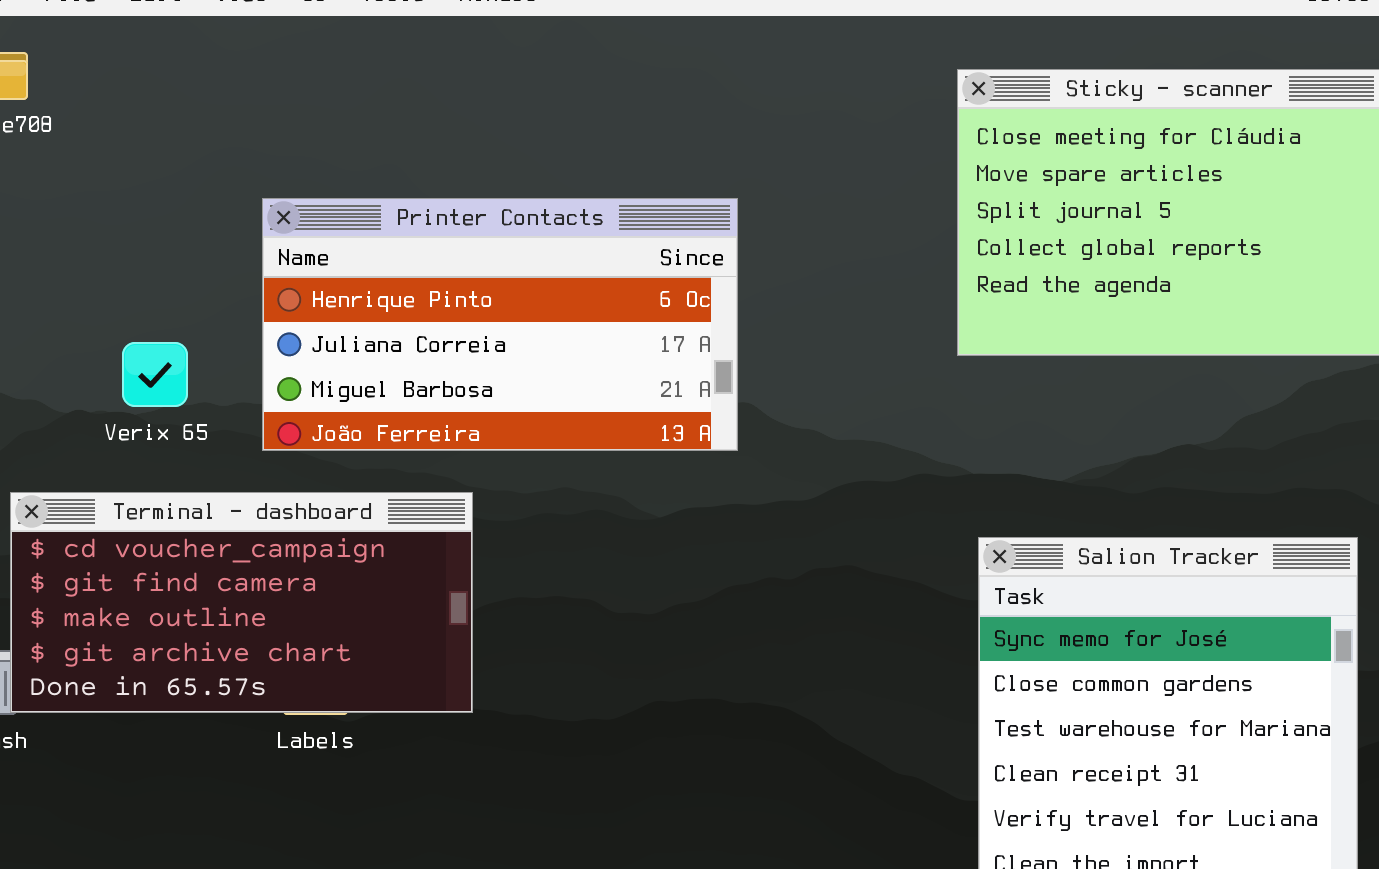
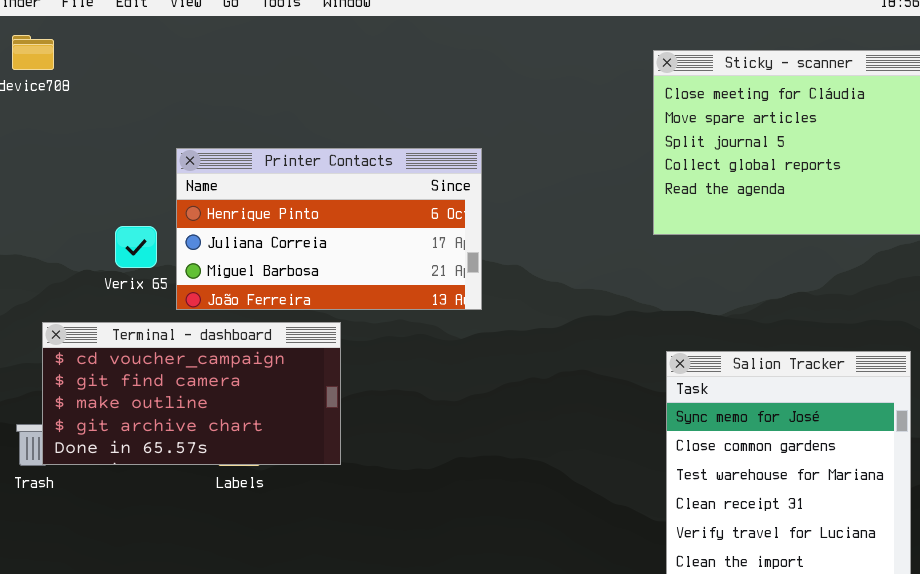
Printer Contacts: [262,198,738,451] -> [176,148,482,310], moved

